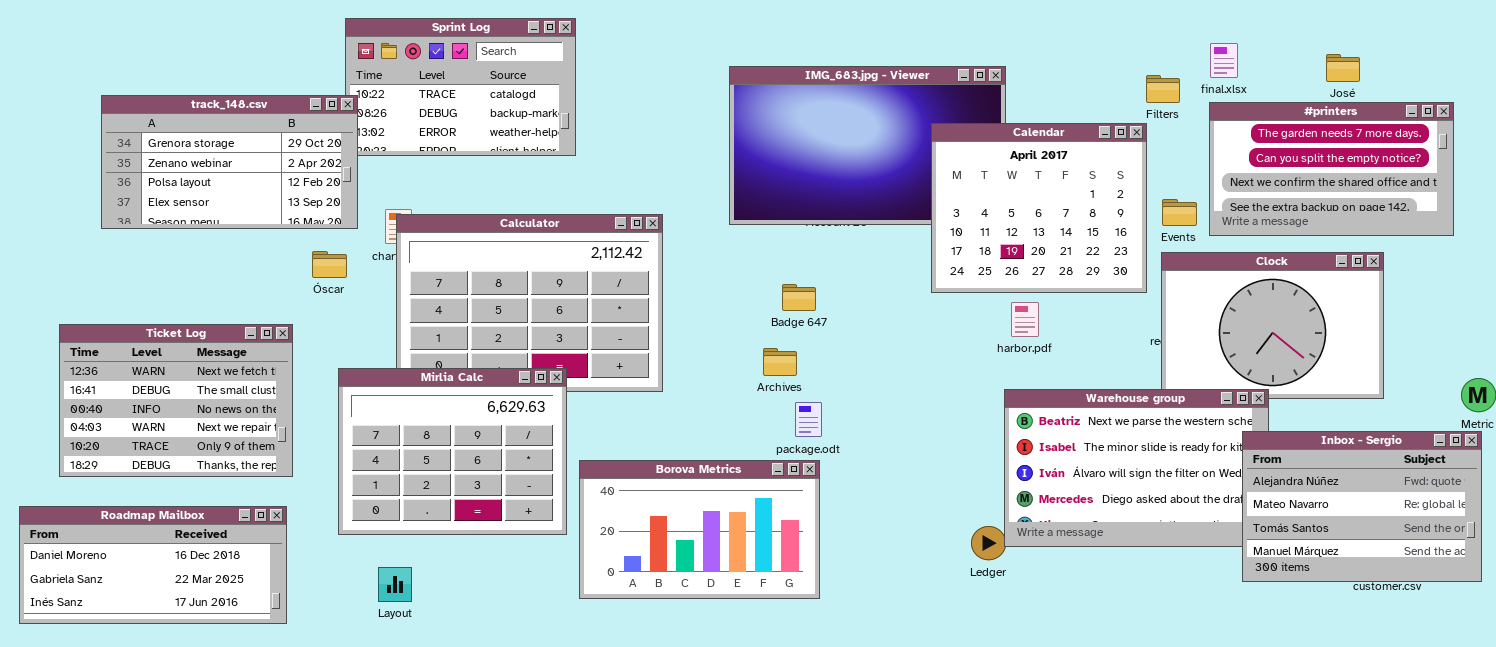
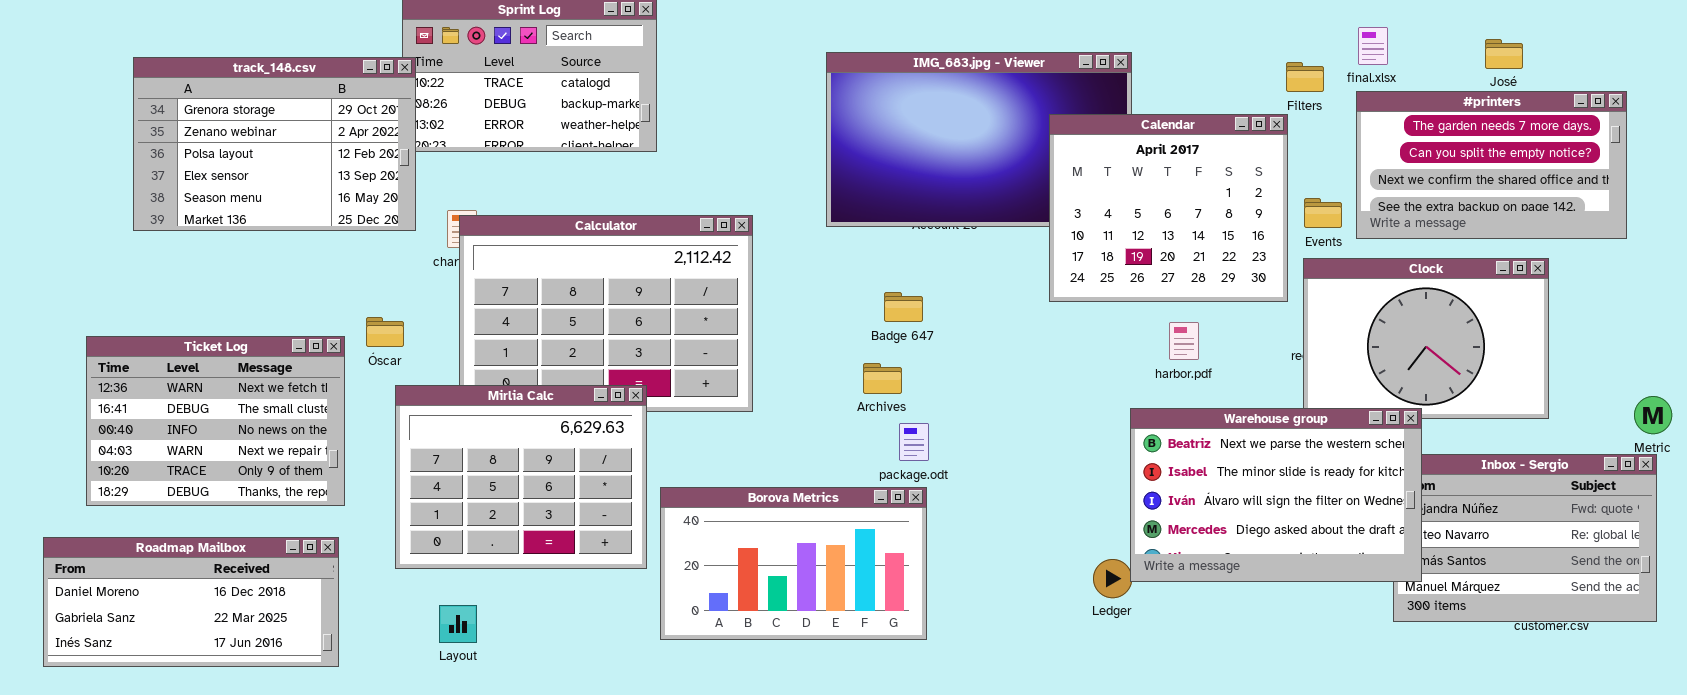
track_148.csv: [101,95,358,229] -> [133,57,416,231], resized
Óscar: [312,251,347,278] -> [366,317,404,347], moved
harbor.pdf: [1011,302,1039,337] -> [1169,322,1199,360], moved
Warehouse group: [1004,389,1269,547] -> [1130,408,1422,582], raised

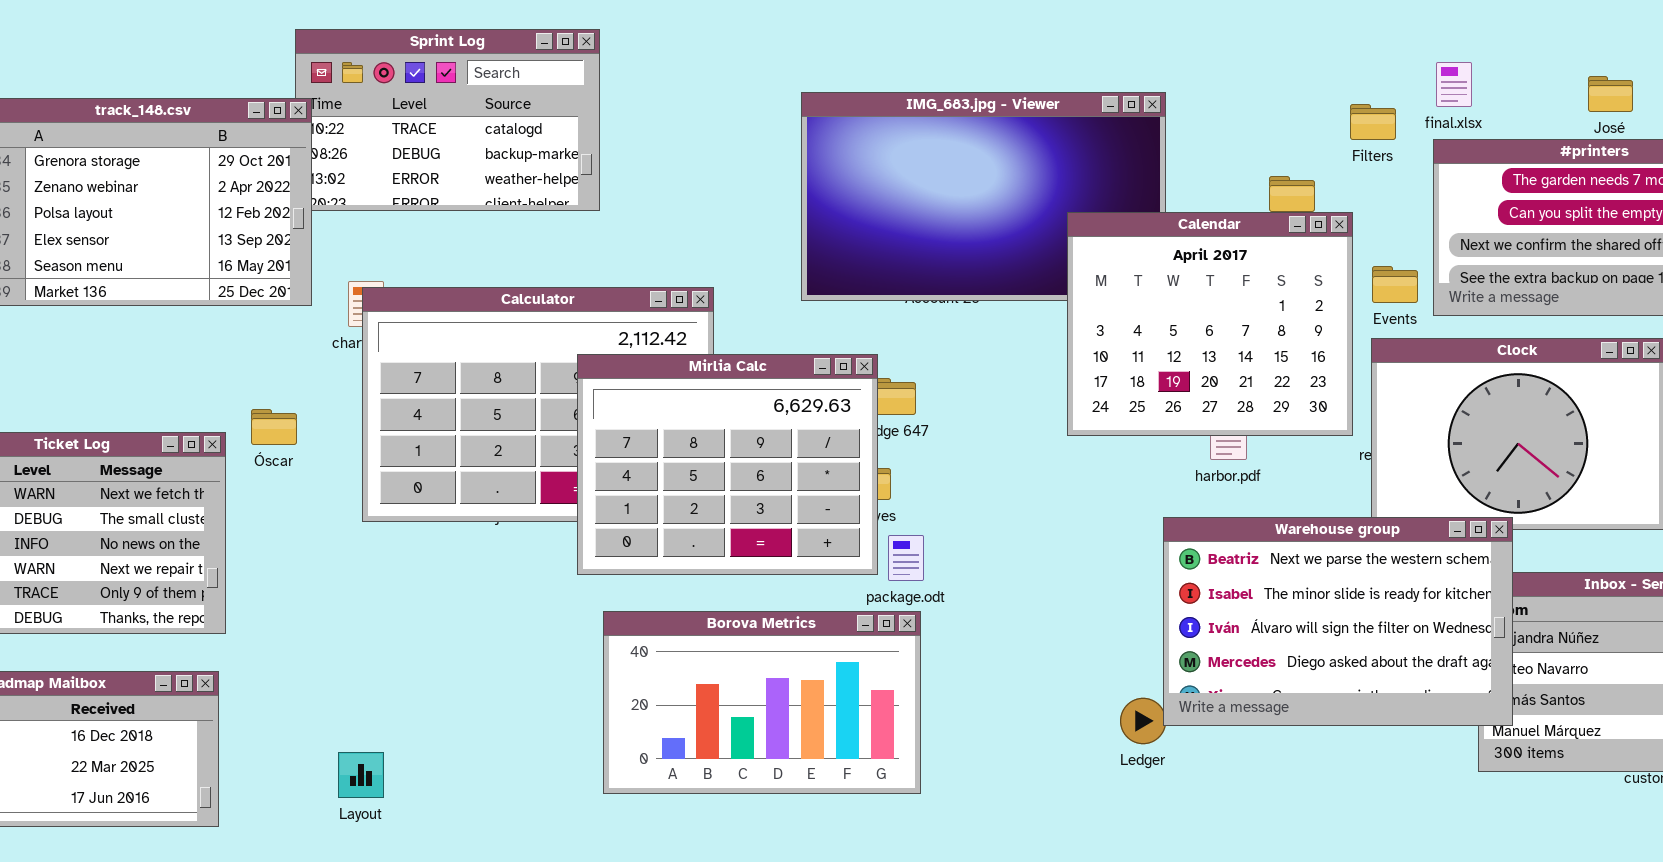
Calendar: [1049,114,1288,302] -> [1067,212,1353,436], moved
Mirlia Calc: [395,385,647,569] -> [577,354,878,575], moved

